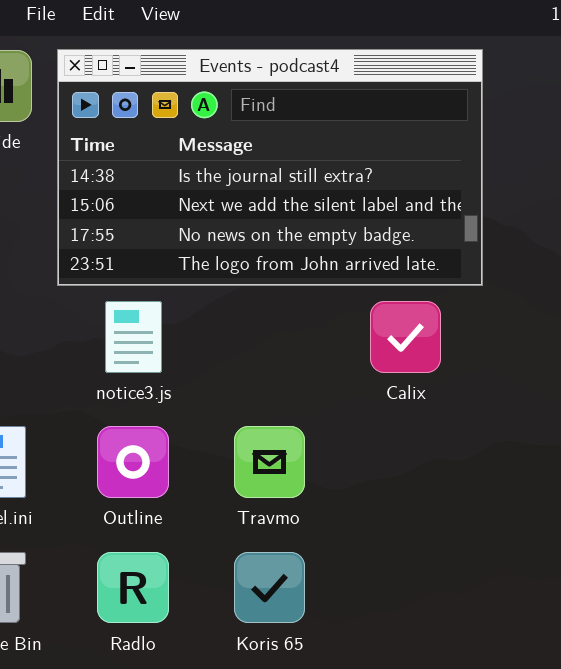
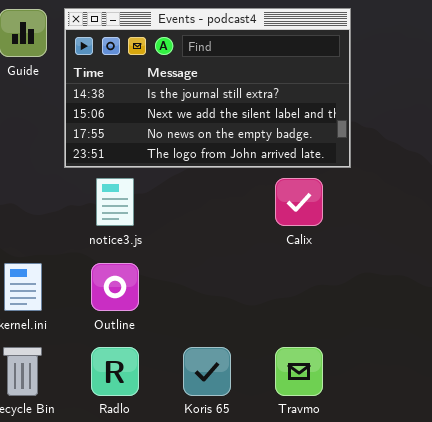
Travmo: [234,426,305,498] -> [275,347,323,396], moved

